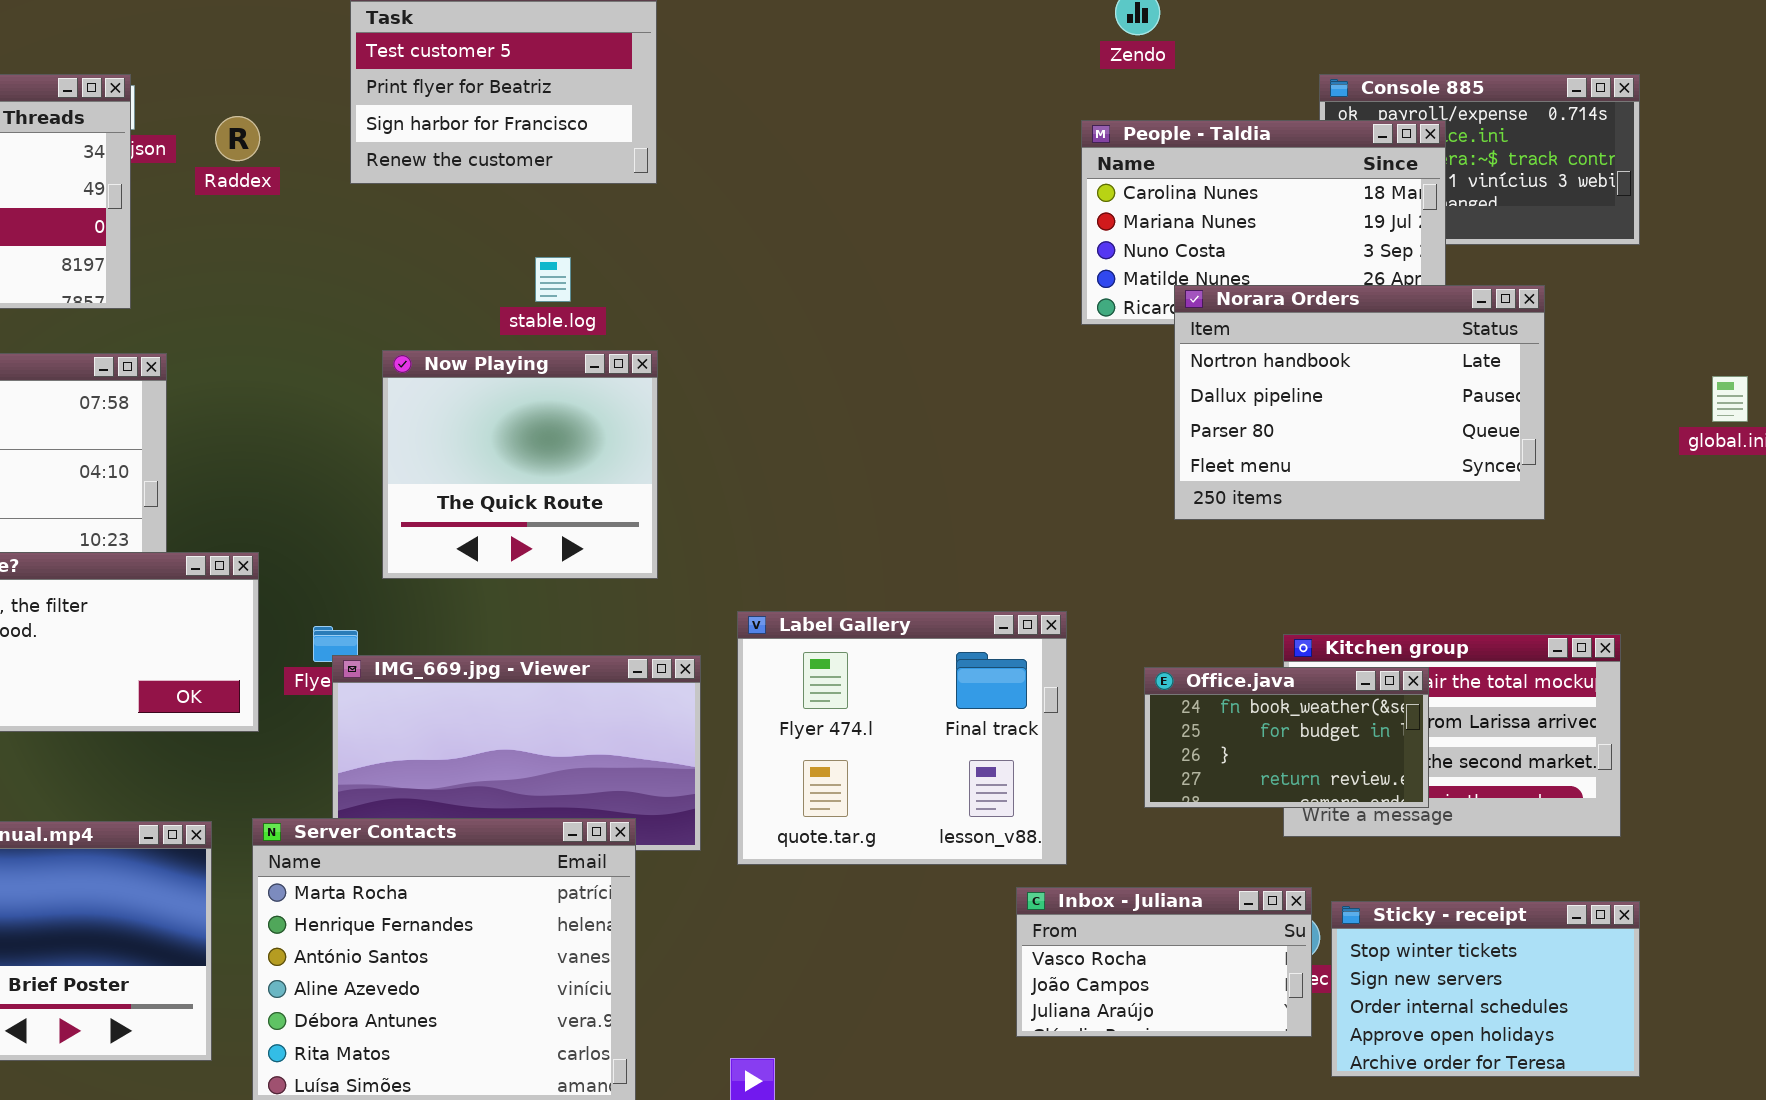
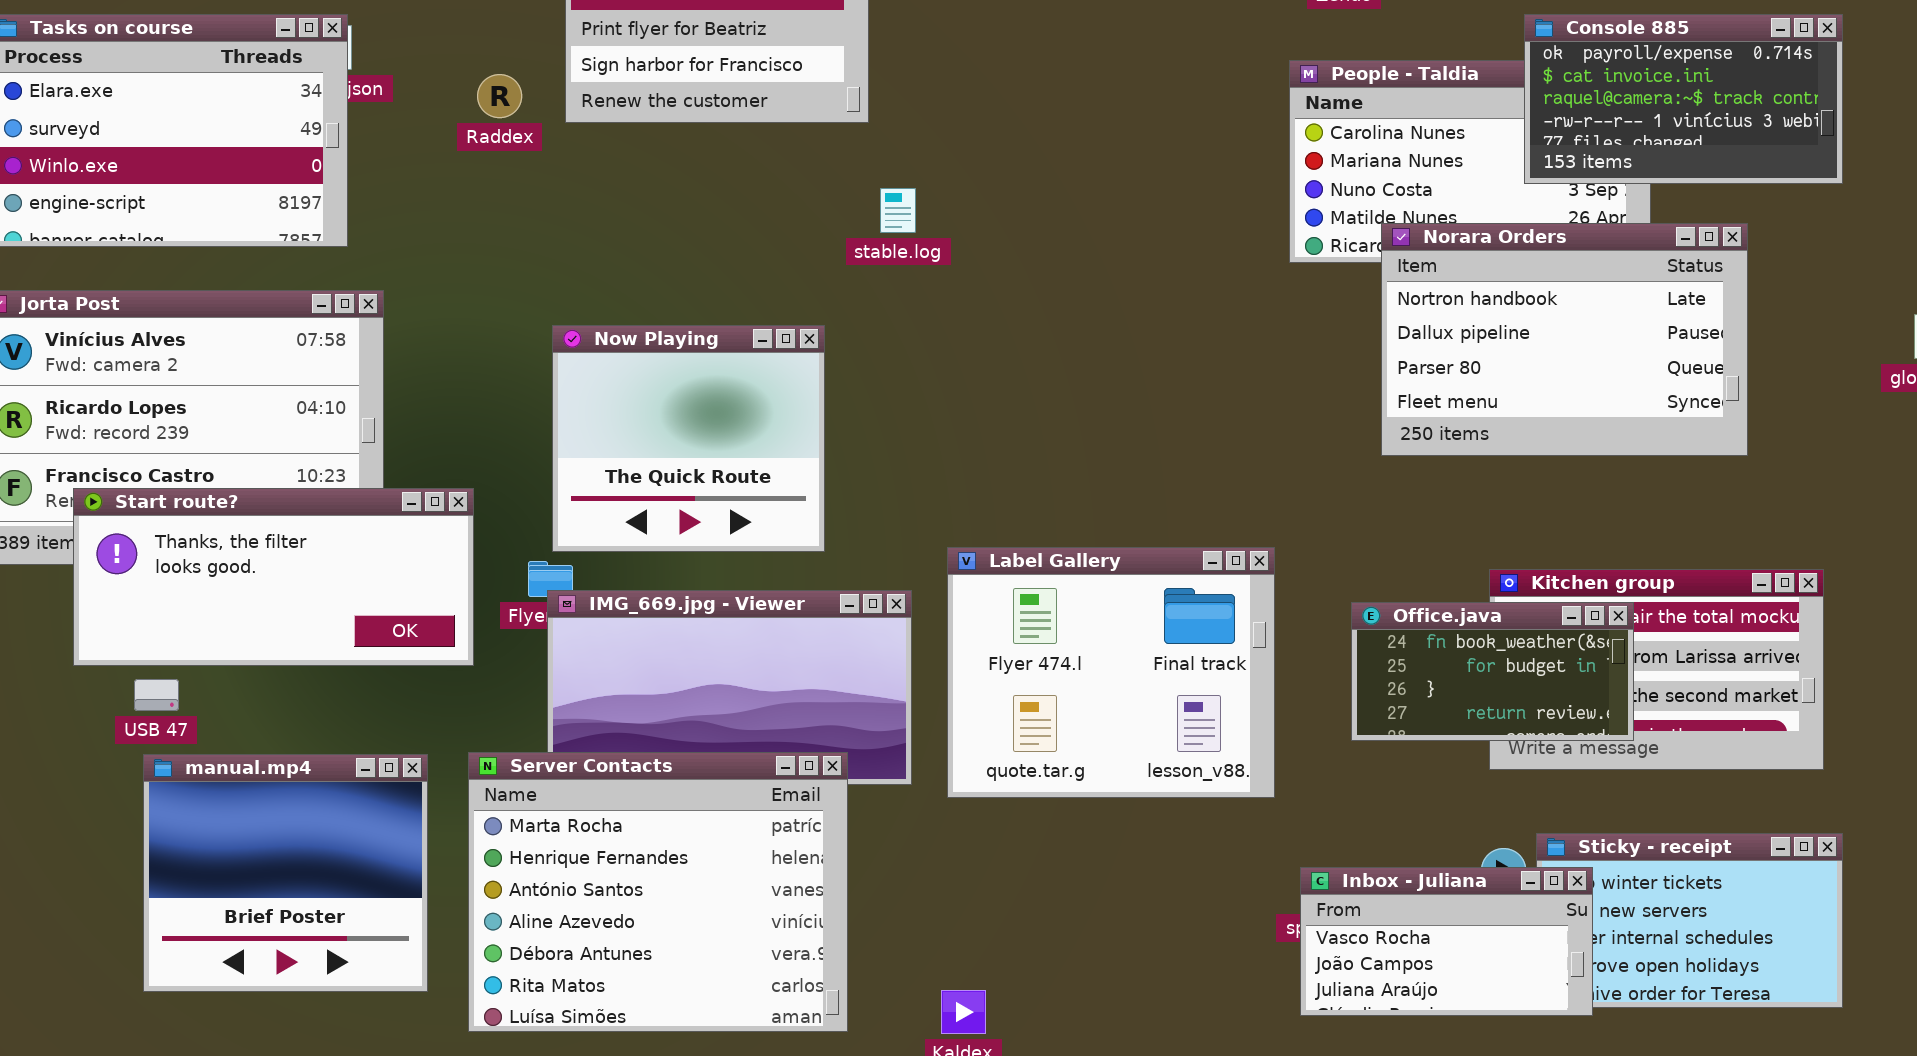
Console 885: [1319,74,1640,245] -> [1524,14,1843,184], raised
Raddex: [215,116,260,161] -> [477,74,522,118], moved
stable.log: [535,257,571,302] -> [880,188,916,233], moved
Now Playing: [382,350,658,579] -> [552,325,825,552], moved
Inbox - Juliana: [1016,887,1312,1037] -> [1300,867,1593,1016], moved

